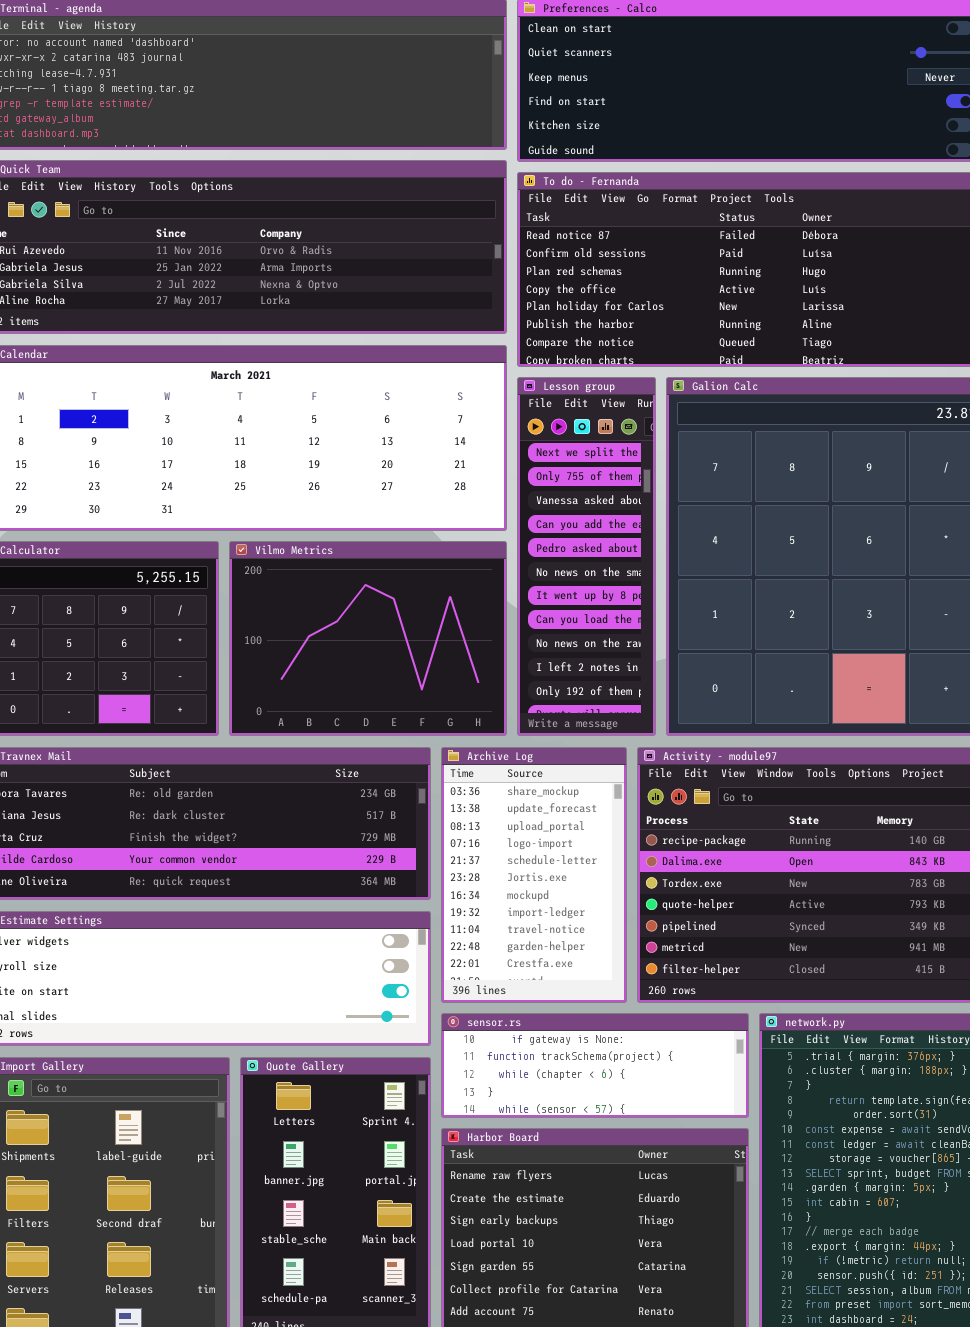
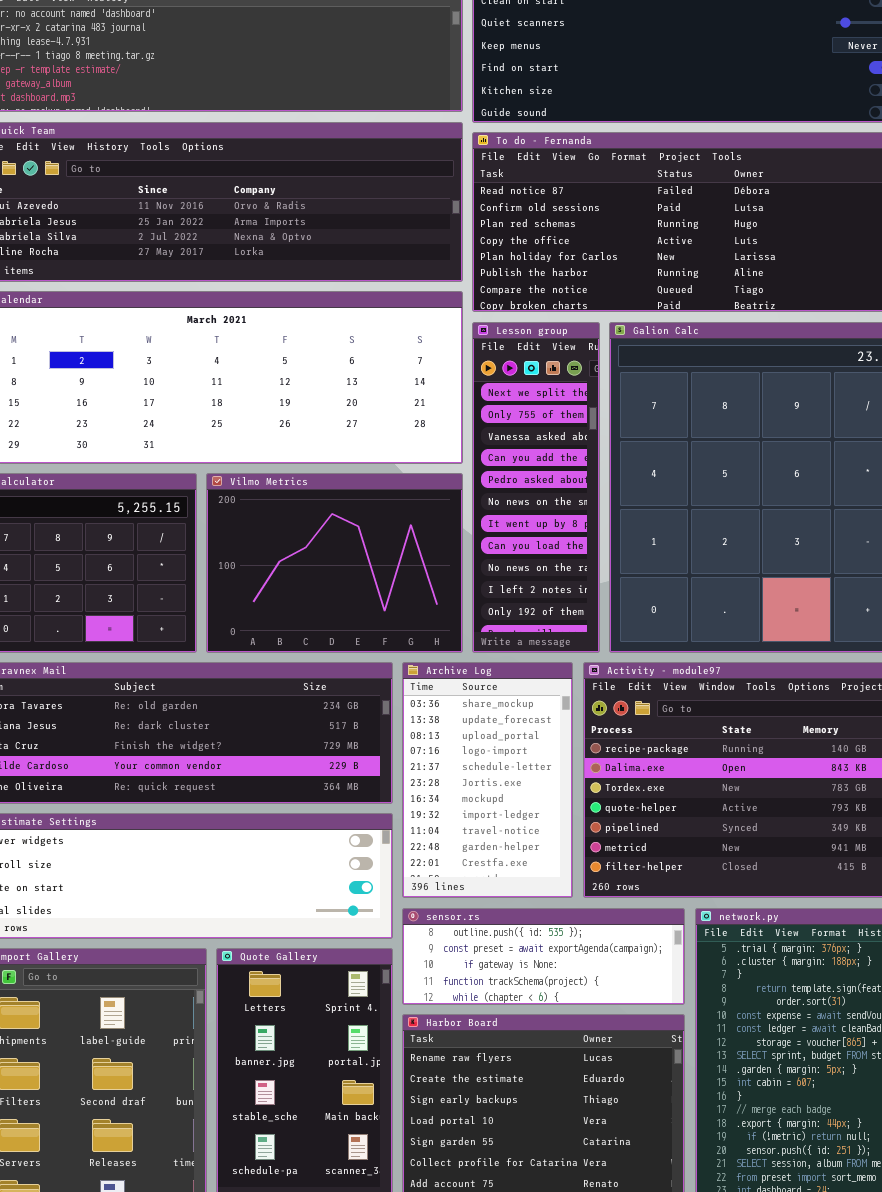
sensor.rs: [441,1013,749,1118] -> [402,908,685,1005], scrolled up 2 rows

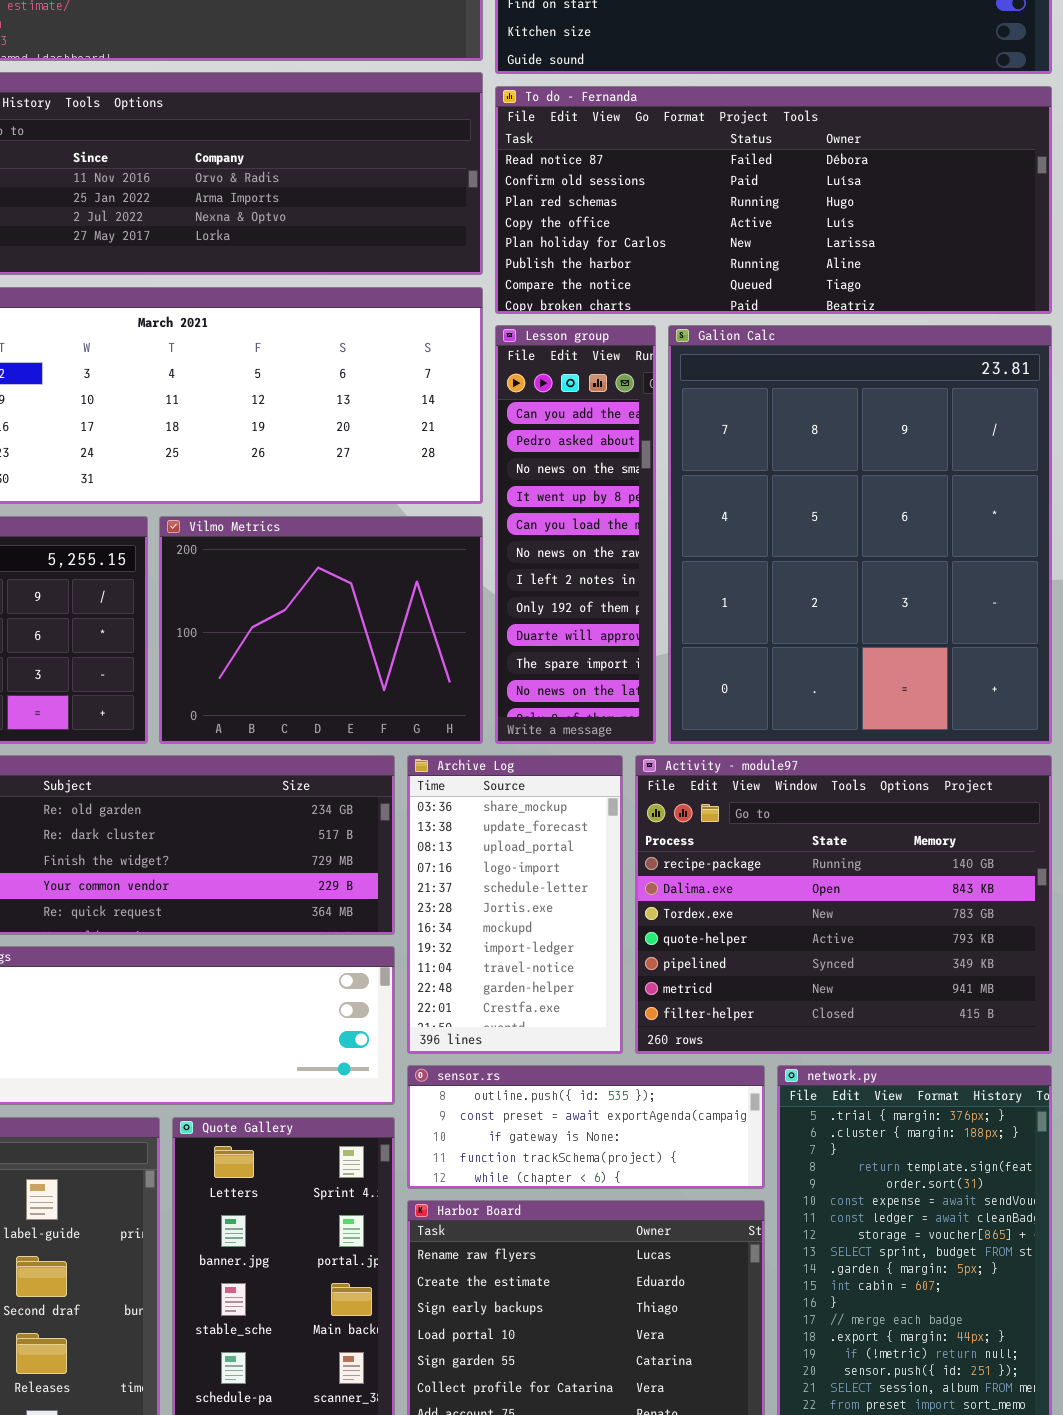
Lesson group: [472,322,600,653] -> [495,325,656,744], scrolled down 3 rows

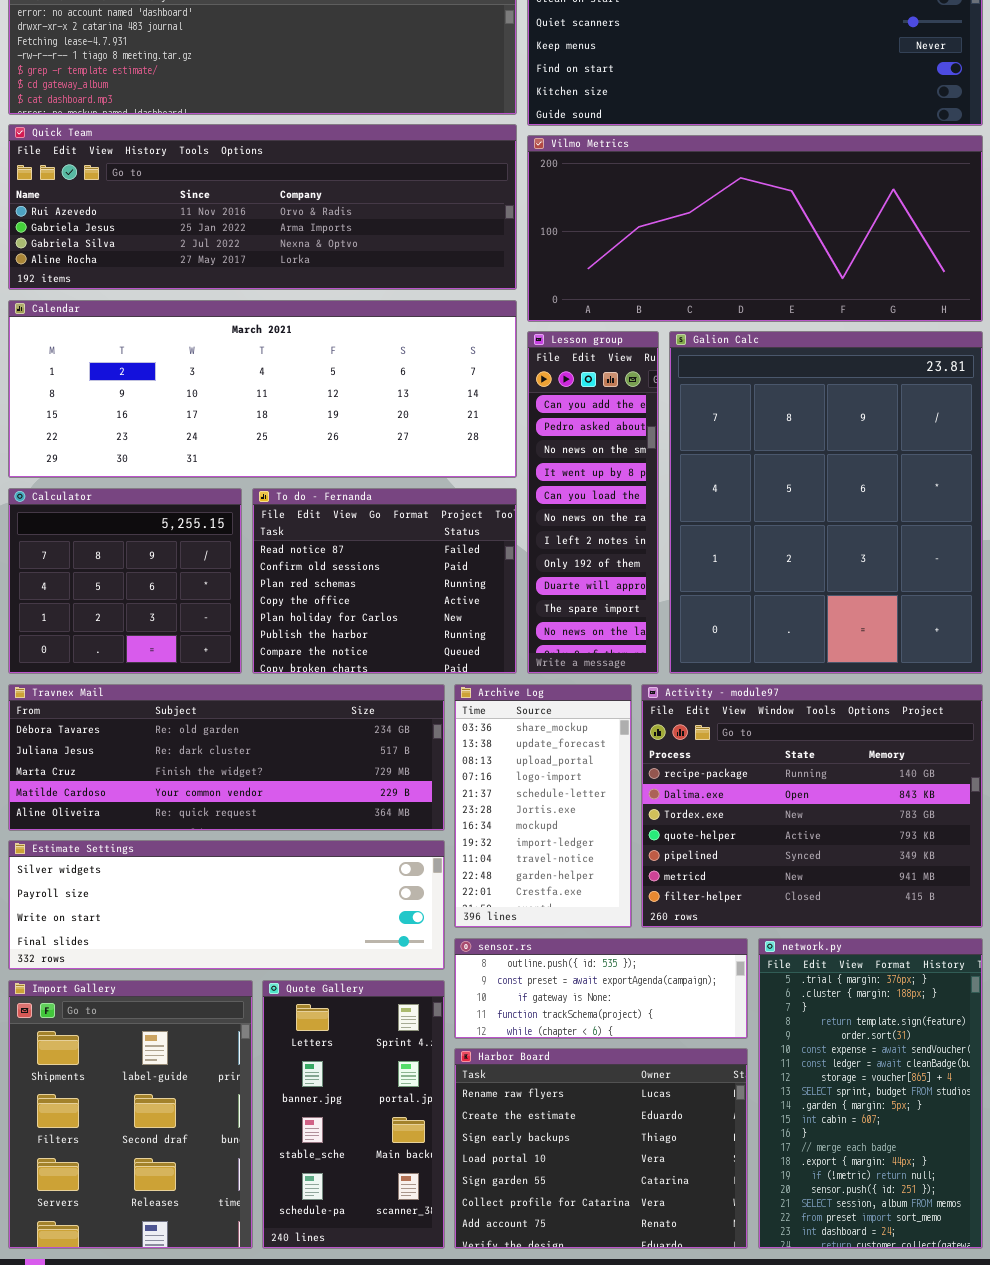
To do - Fernanda: [495,86,1052,314] -> [252,488,517,674], moved, resized
Vilmo Metrics: [159,516,483,744] -> [527,135,983,322], moved, resized

